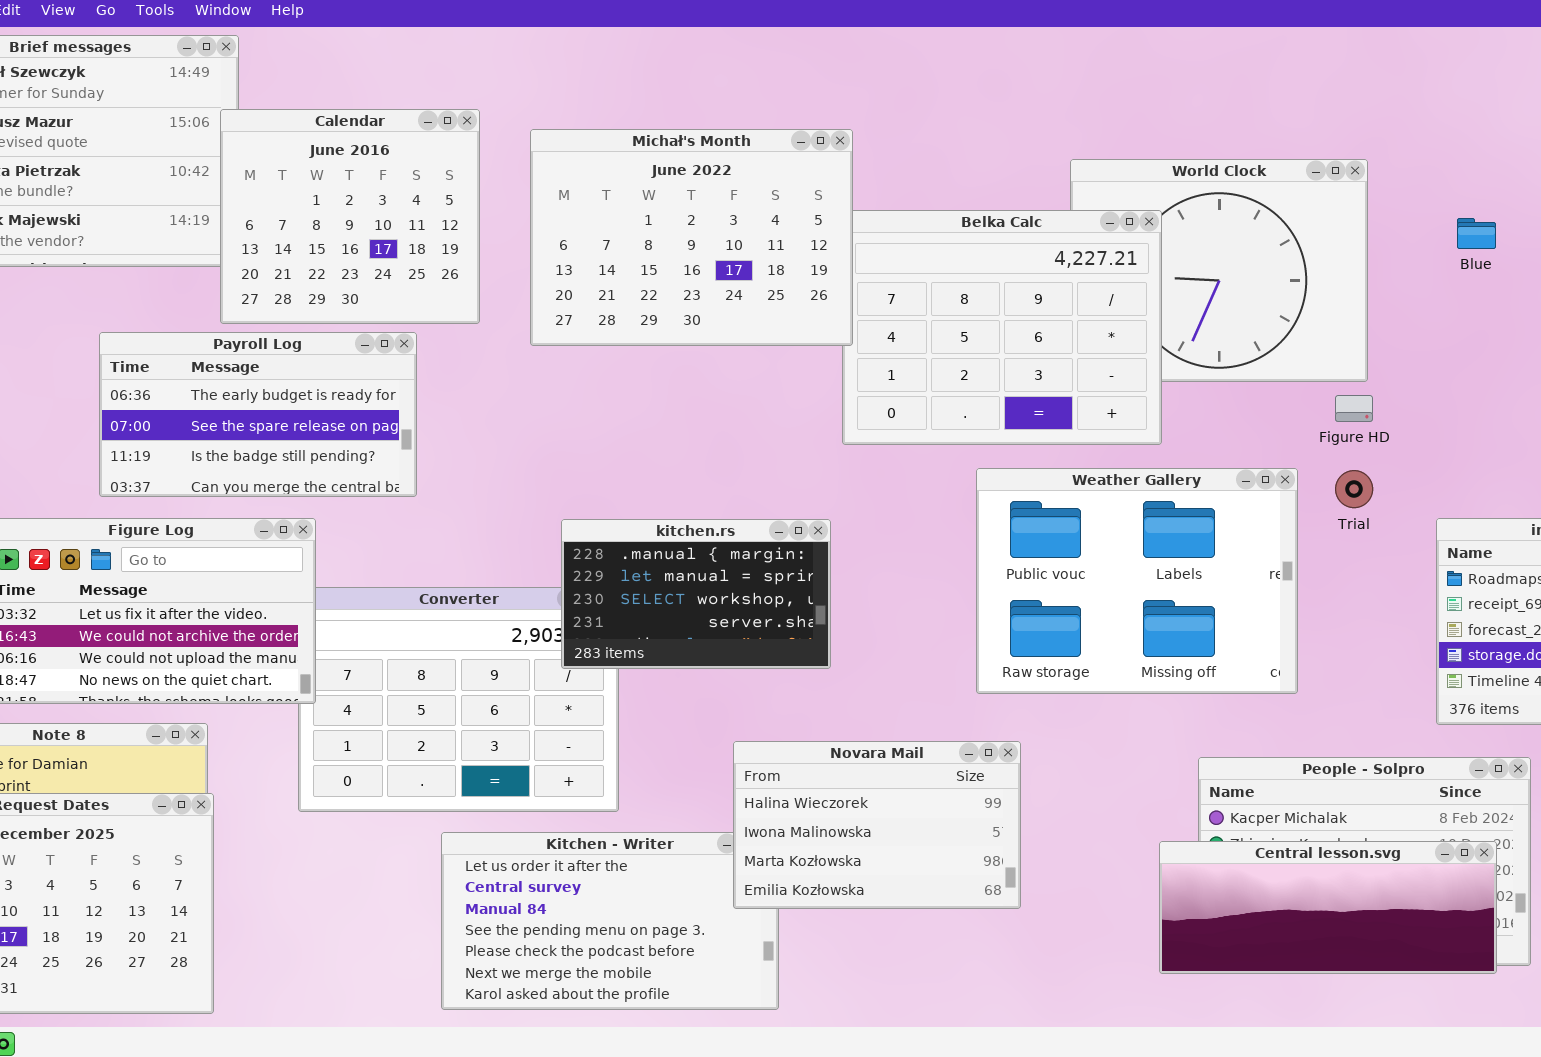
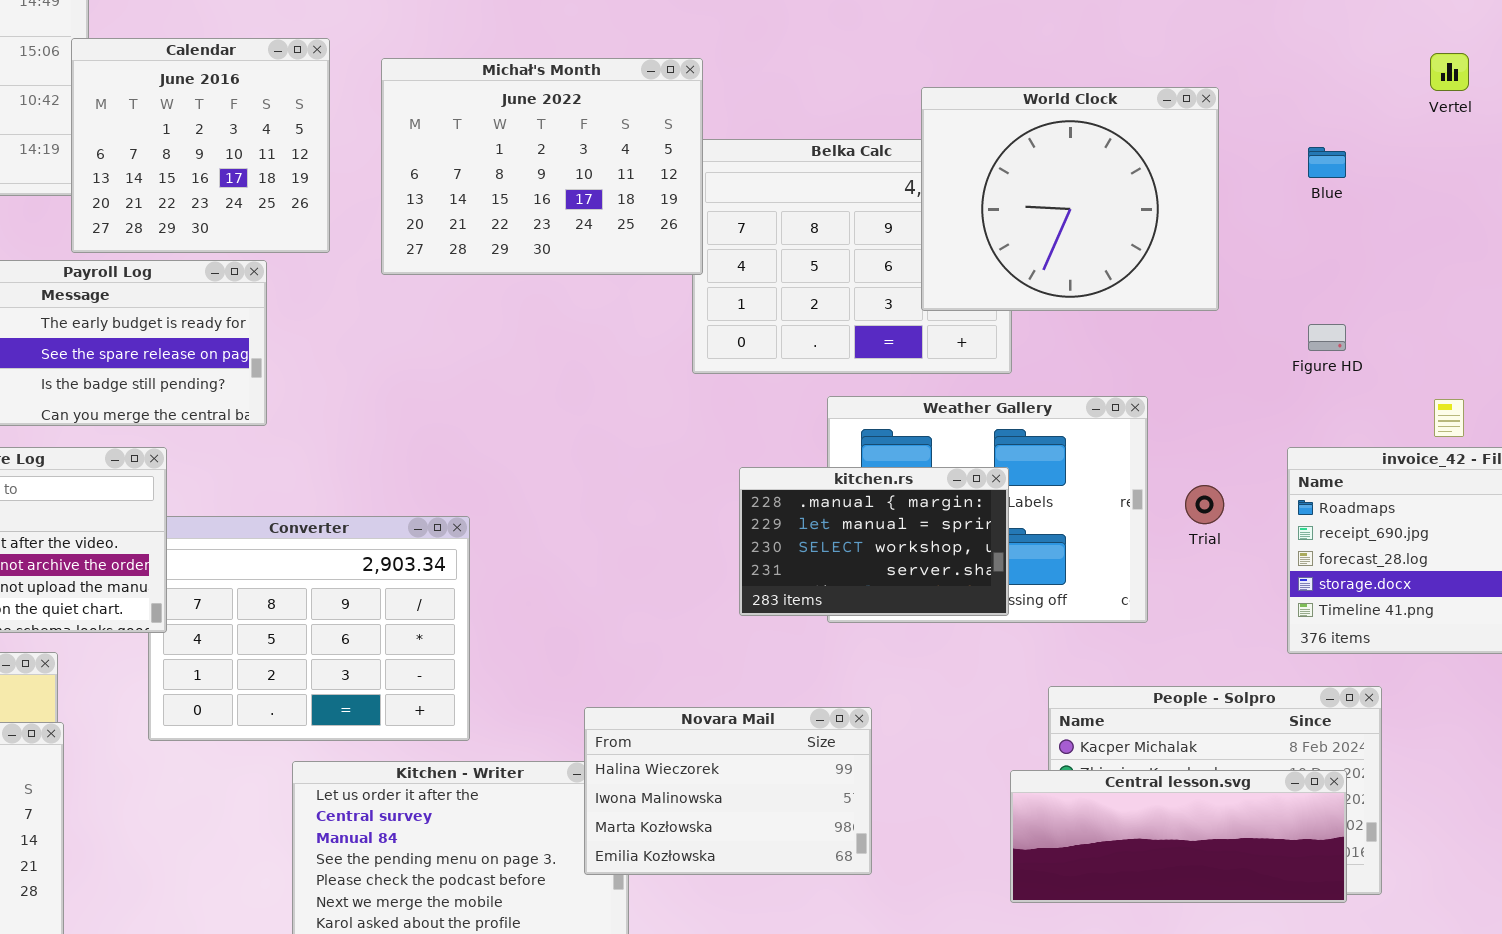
World Clock: [1070,159,1368,382] -> [921,87,1219,311], raised
Figure HD: [1335,395,1373,422] -> [1308,324,1346,351], moved
Trial: [1335,470,1373,508] -> [1185,485,1224,524], moved
kitchen.rs: [561,519,831,669] -> [739,467,1009,616], moved
Novara Mail: [733,741,1021,909] -> [584,707,872,875], moved

